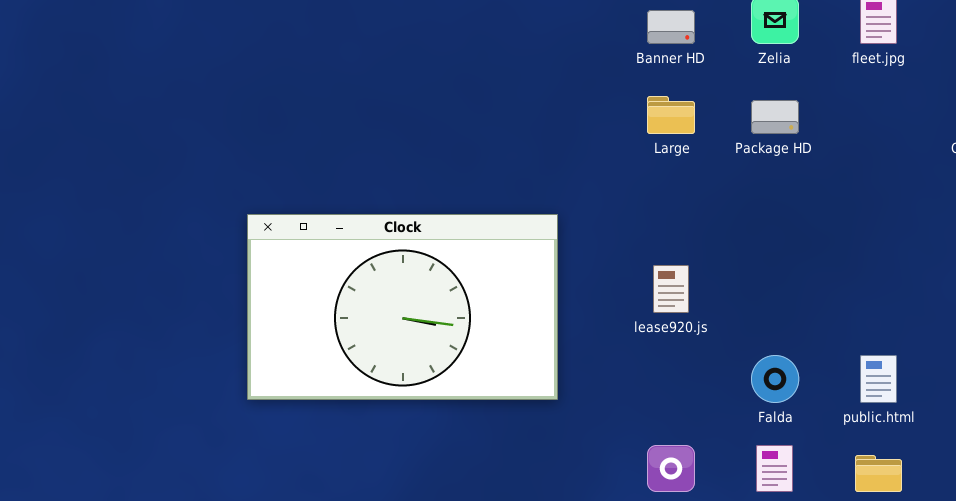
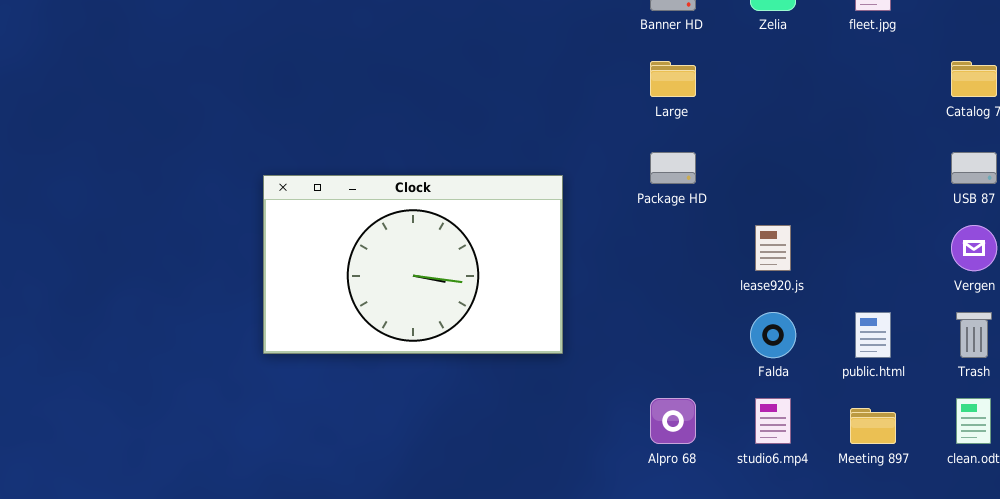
Package HD: [751,100,799,134] -> [650,152,696,184], moved
lease920.js: [653,265,689,313] -> [755,225,791,271], moved

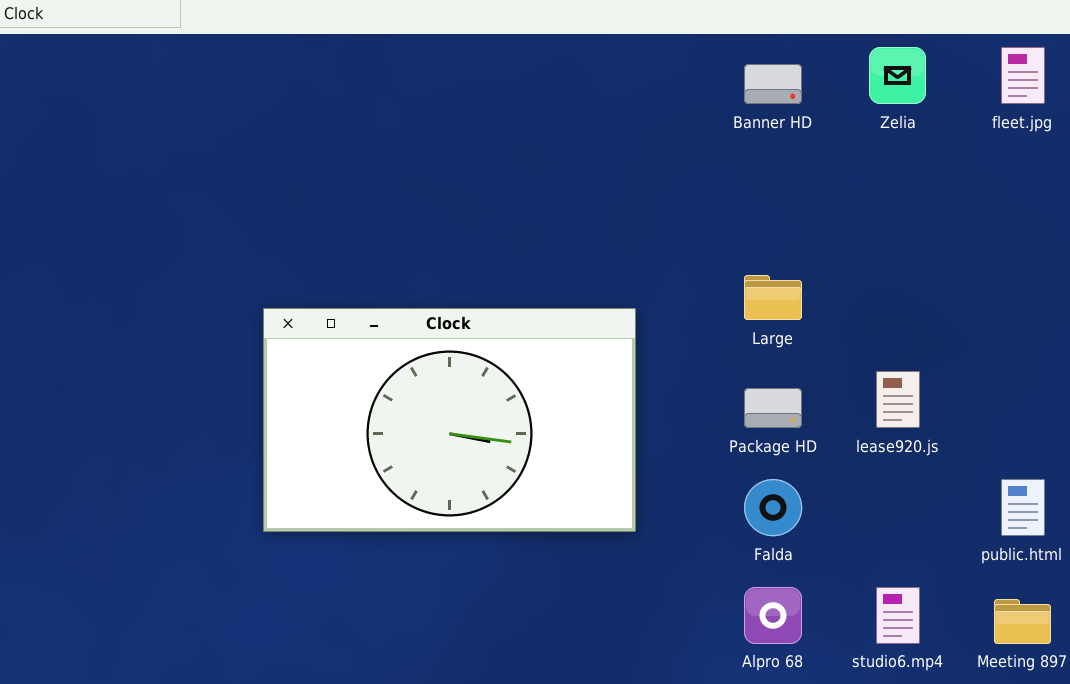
Large: [650,61,696,97] -> [744,275,802,320], moved
Package HD: [650,152,696,184] -> [744,388,802,428], moved
Falda: [750,312,796,358] -> [744,479,802,536], moved

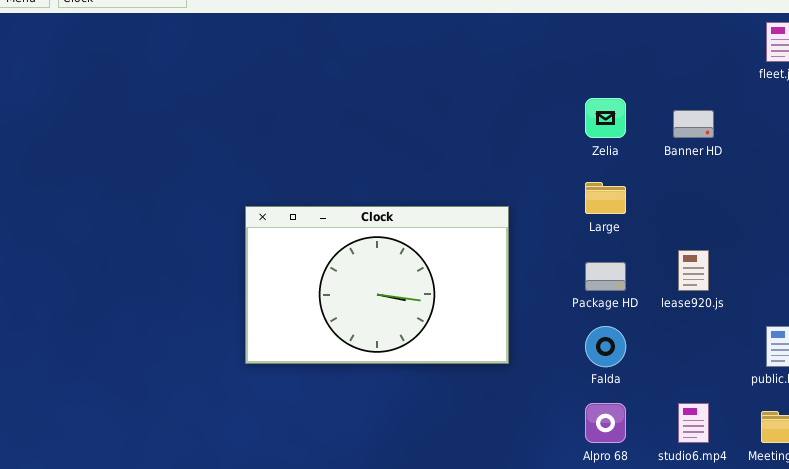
Zelia: [869,47,926,104] -> [585,98,626,138], moved
Banner HD: [744,64,802,104] -> [673,110,714,138], moved

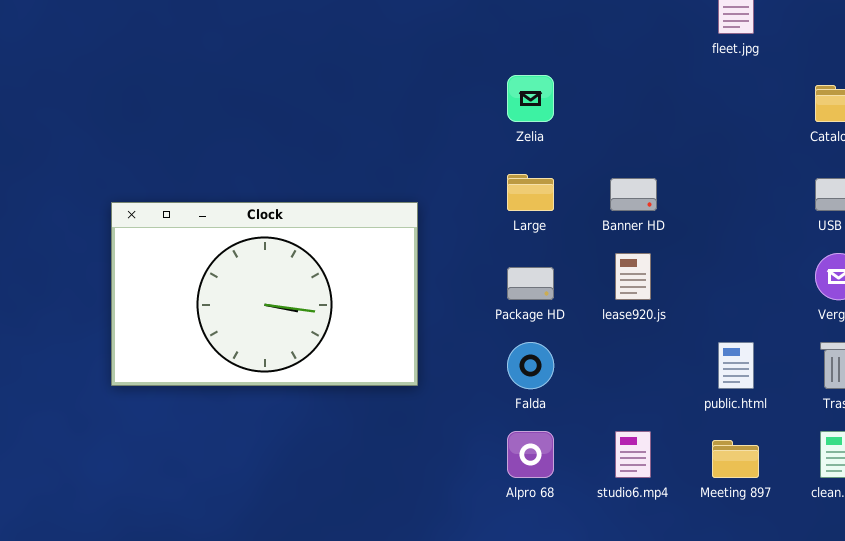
Banner HD: [673,110,714,138] -> [610,178,657,211], moved

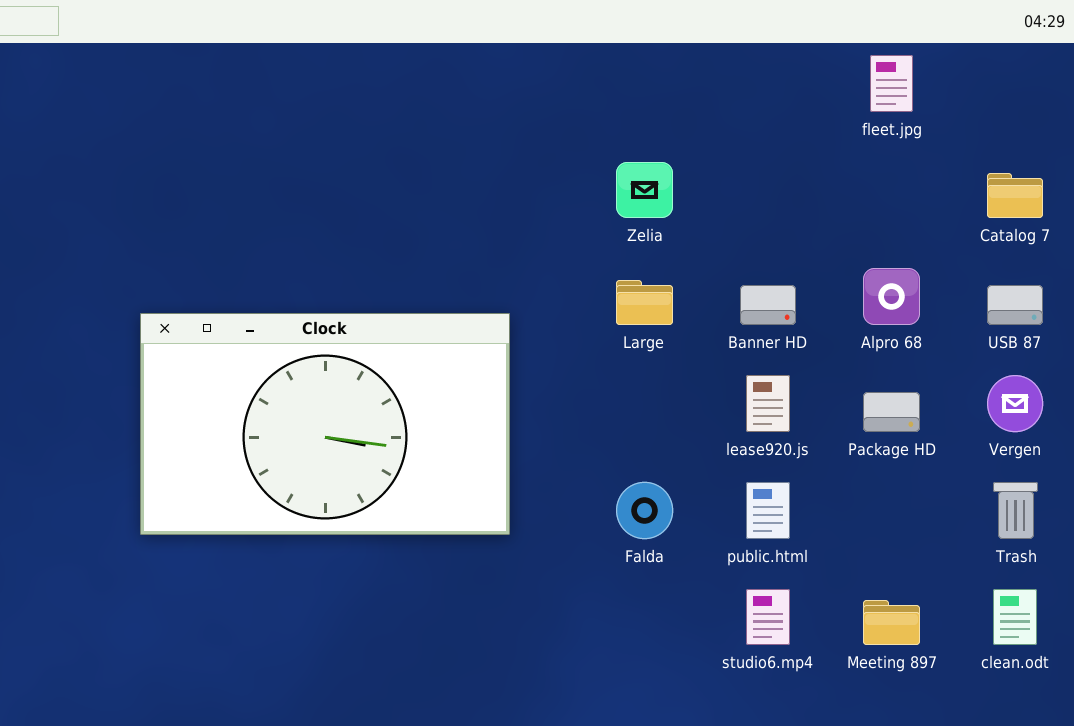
Package HD: [507,267,554,300] -> [863,392,920,432], moved
public.html: [718,342,754,389] -> [746,482,790,539], moved
Alpro 68: [507,431,554,478] -> [863,268,920,325], moved

